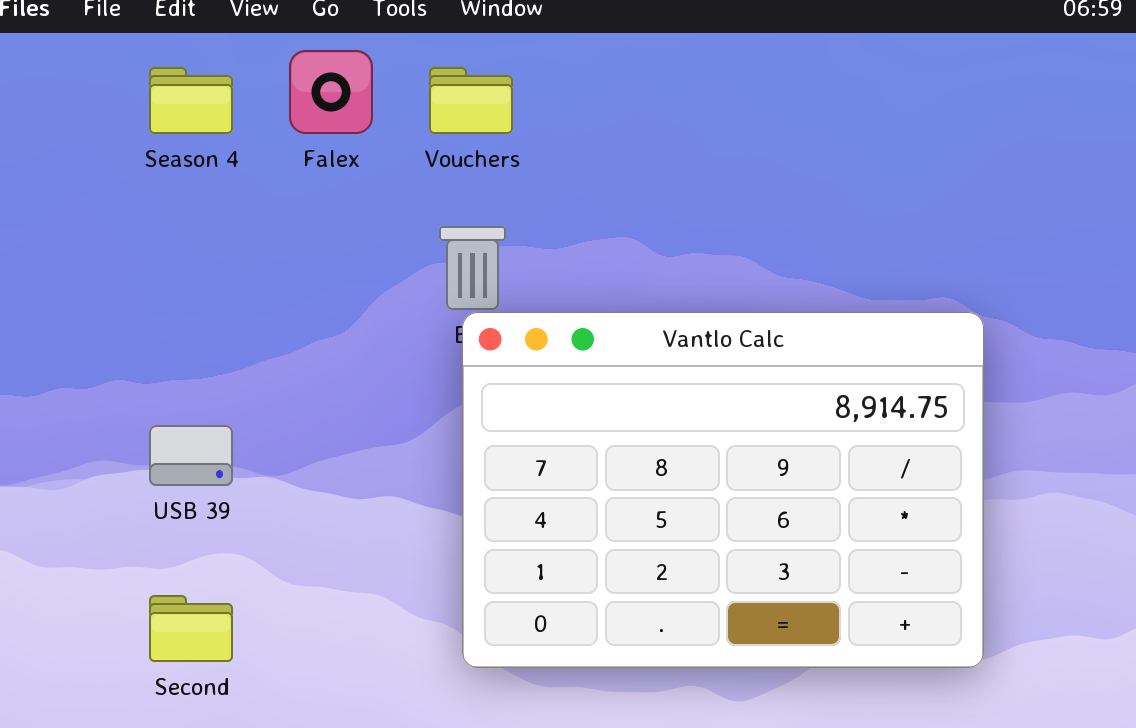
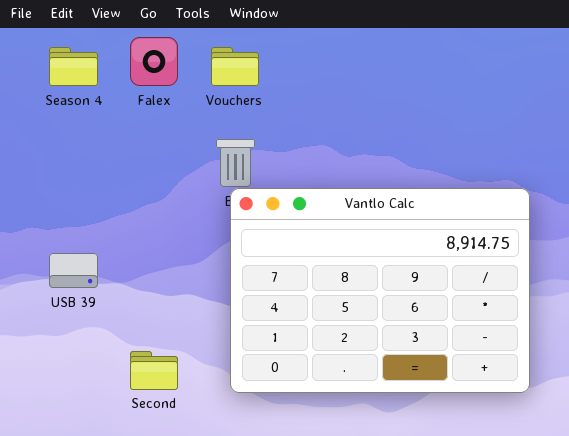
Second: [149,595,233,662] -> [130,351,178,390], moved

